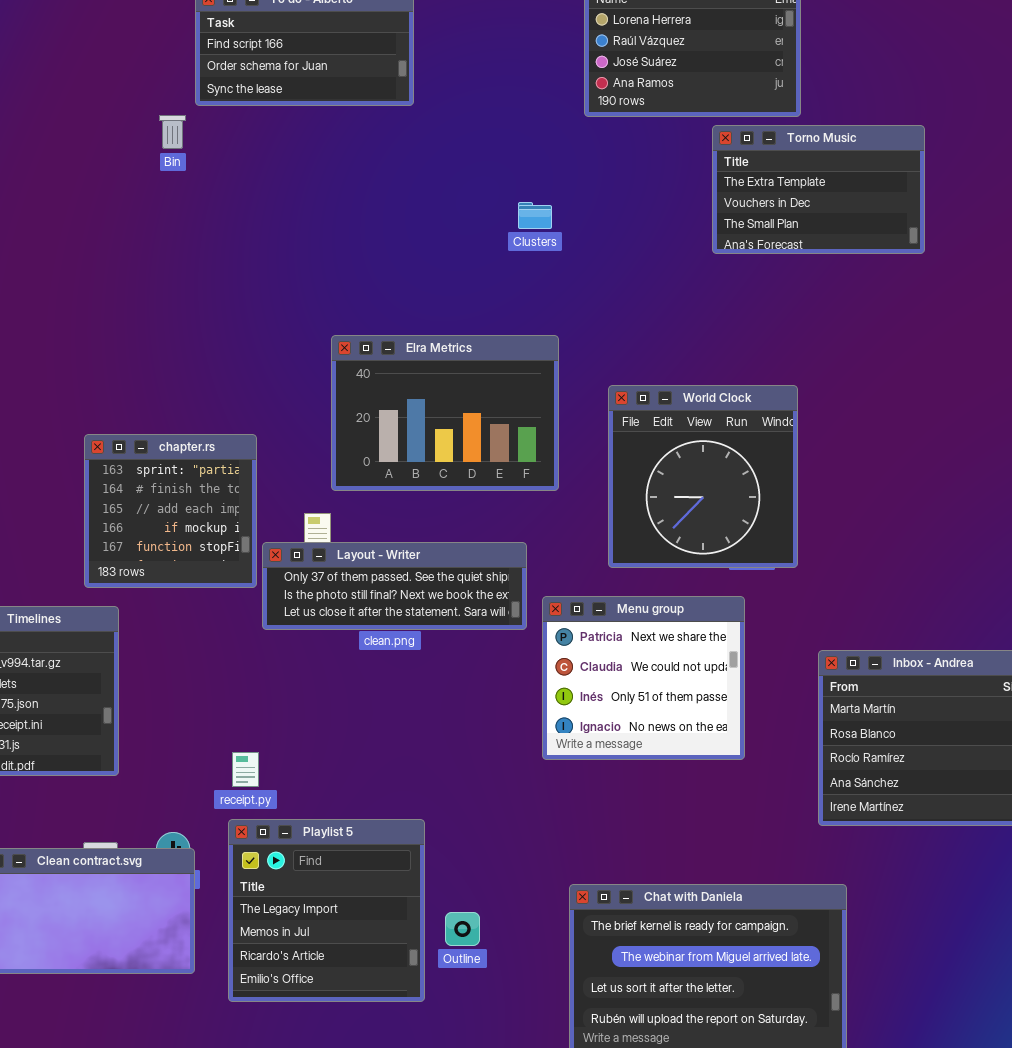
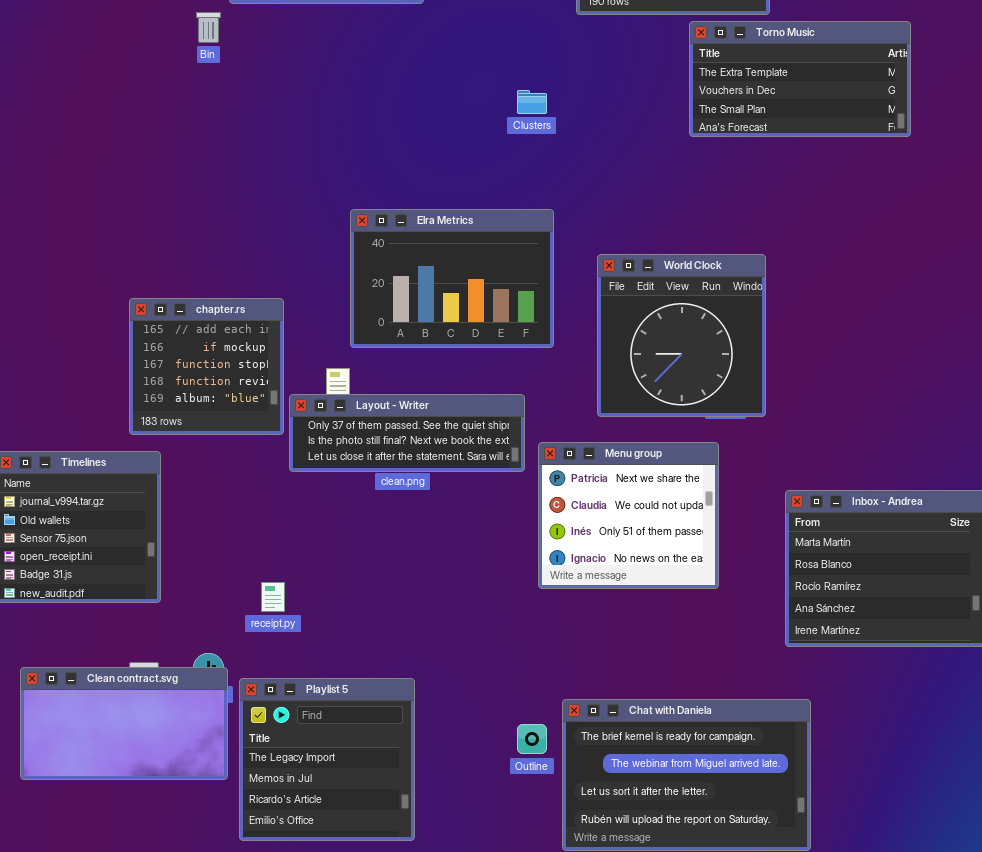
Torno Music: [712,125,925,254] -> [689,21,911,137], resized
chapter.rs: [84,434,257,588] -> [129,298,284,435], scrolled down 2 rows
Playlist 5: [228,819,425,1002] -> [239,678,415,841], moved
Outline: [445,912,480,946] -> [517,724,547,754], moved

